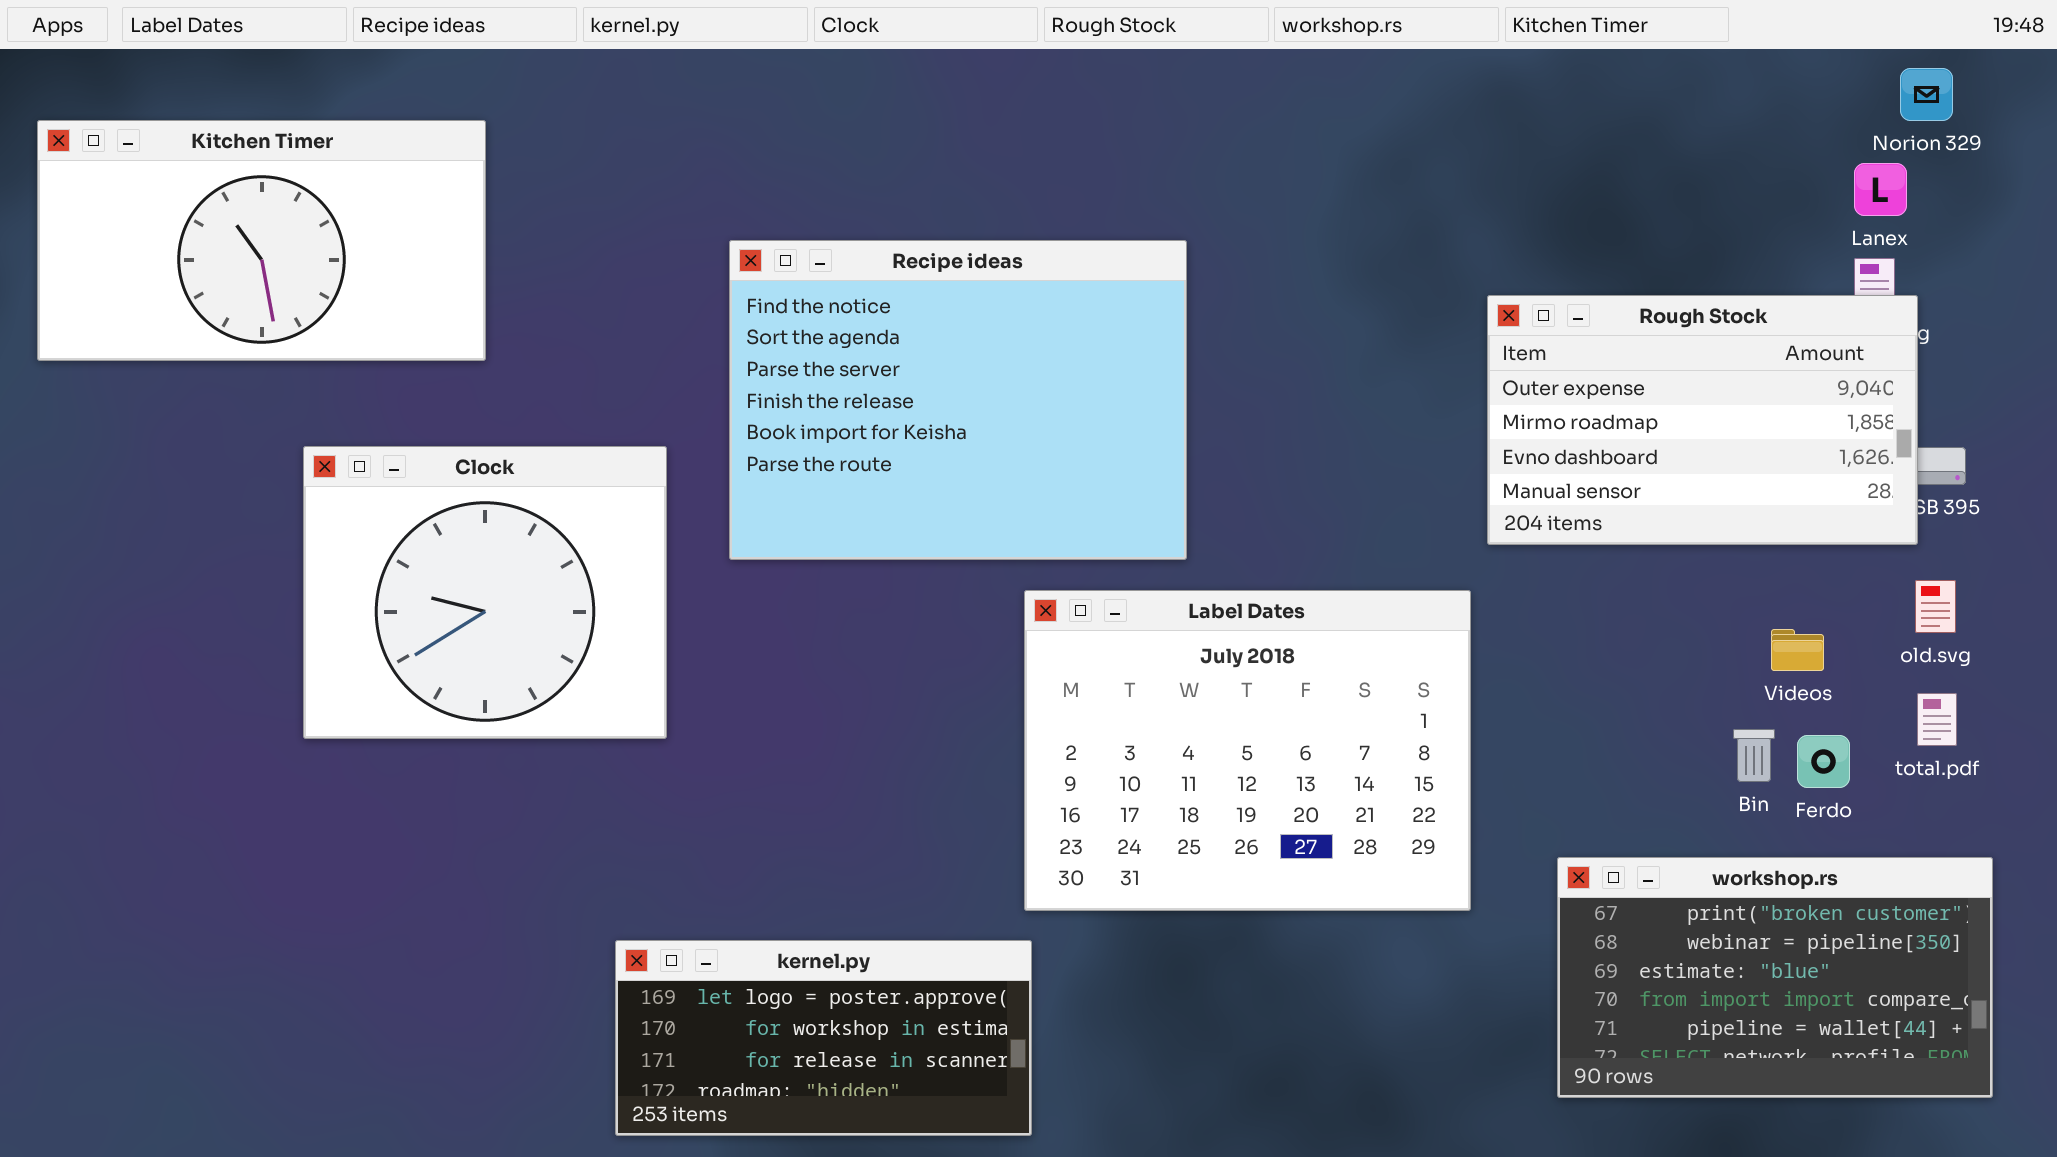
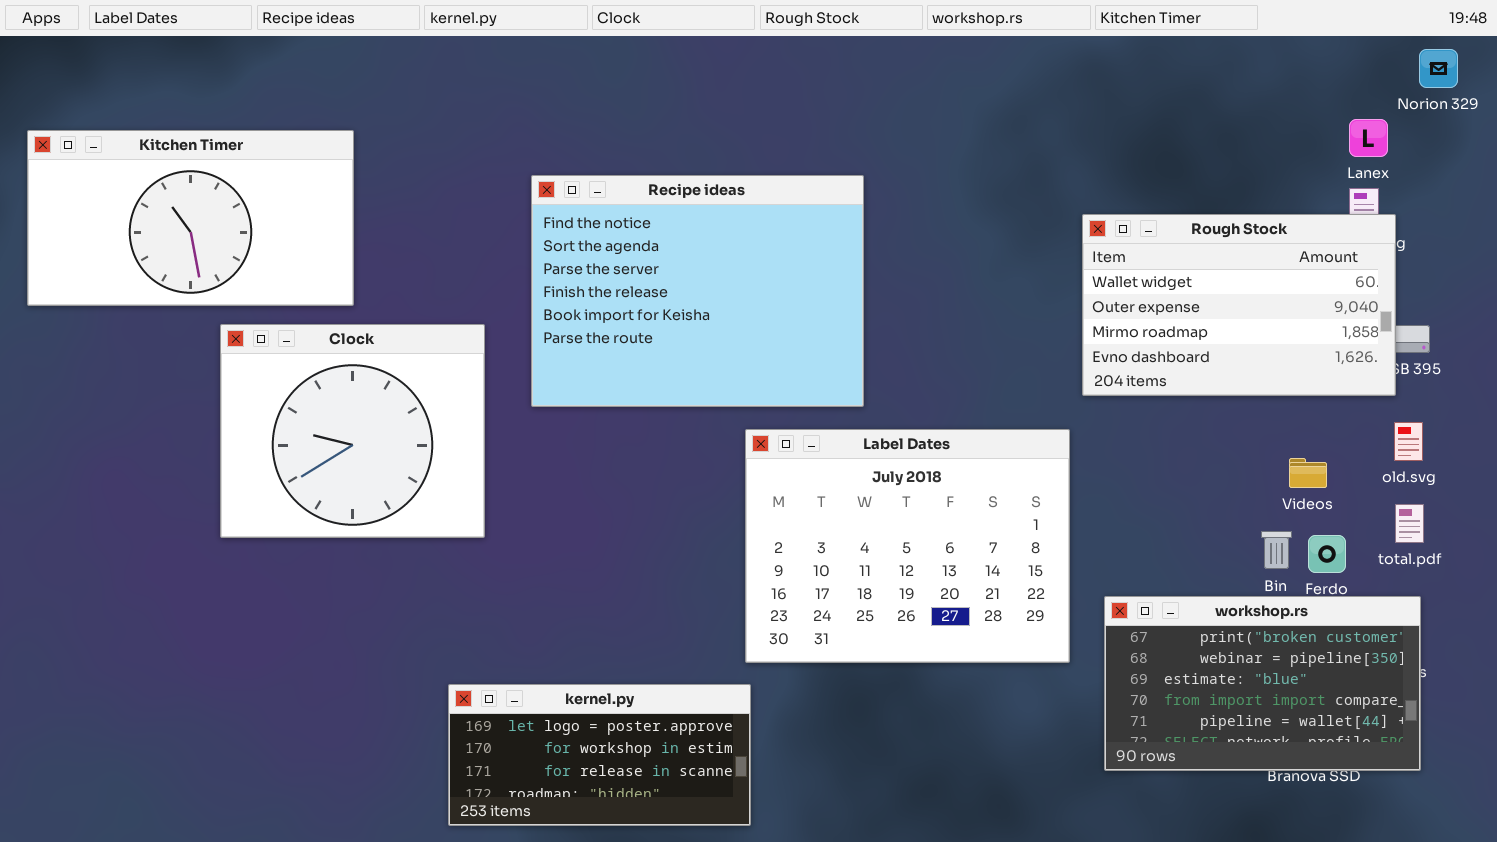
Norion 329: [1900,68,1953,121] -> [1419,49,1458,88], moved
Kitchen Timer: [37,120,486,361] -> [27,130,354,306], moved
Rough Stock: [1487,295,1918,545] -> [1082,214,1396,396], scrolled up 1 row
workshop.rs: [1557,857,1993,1098] -> [1104,596,1421,771], moved

